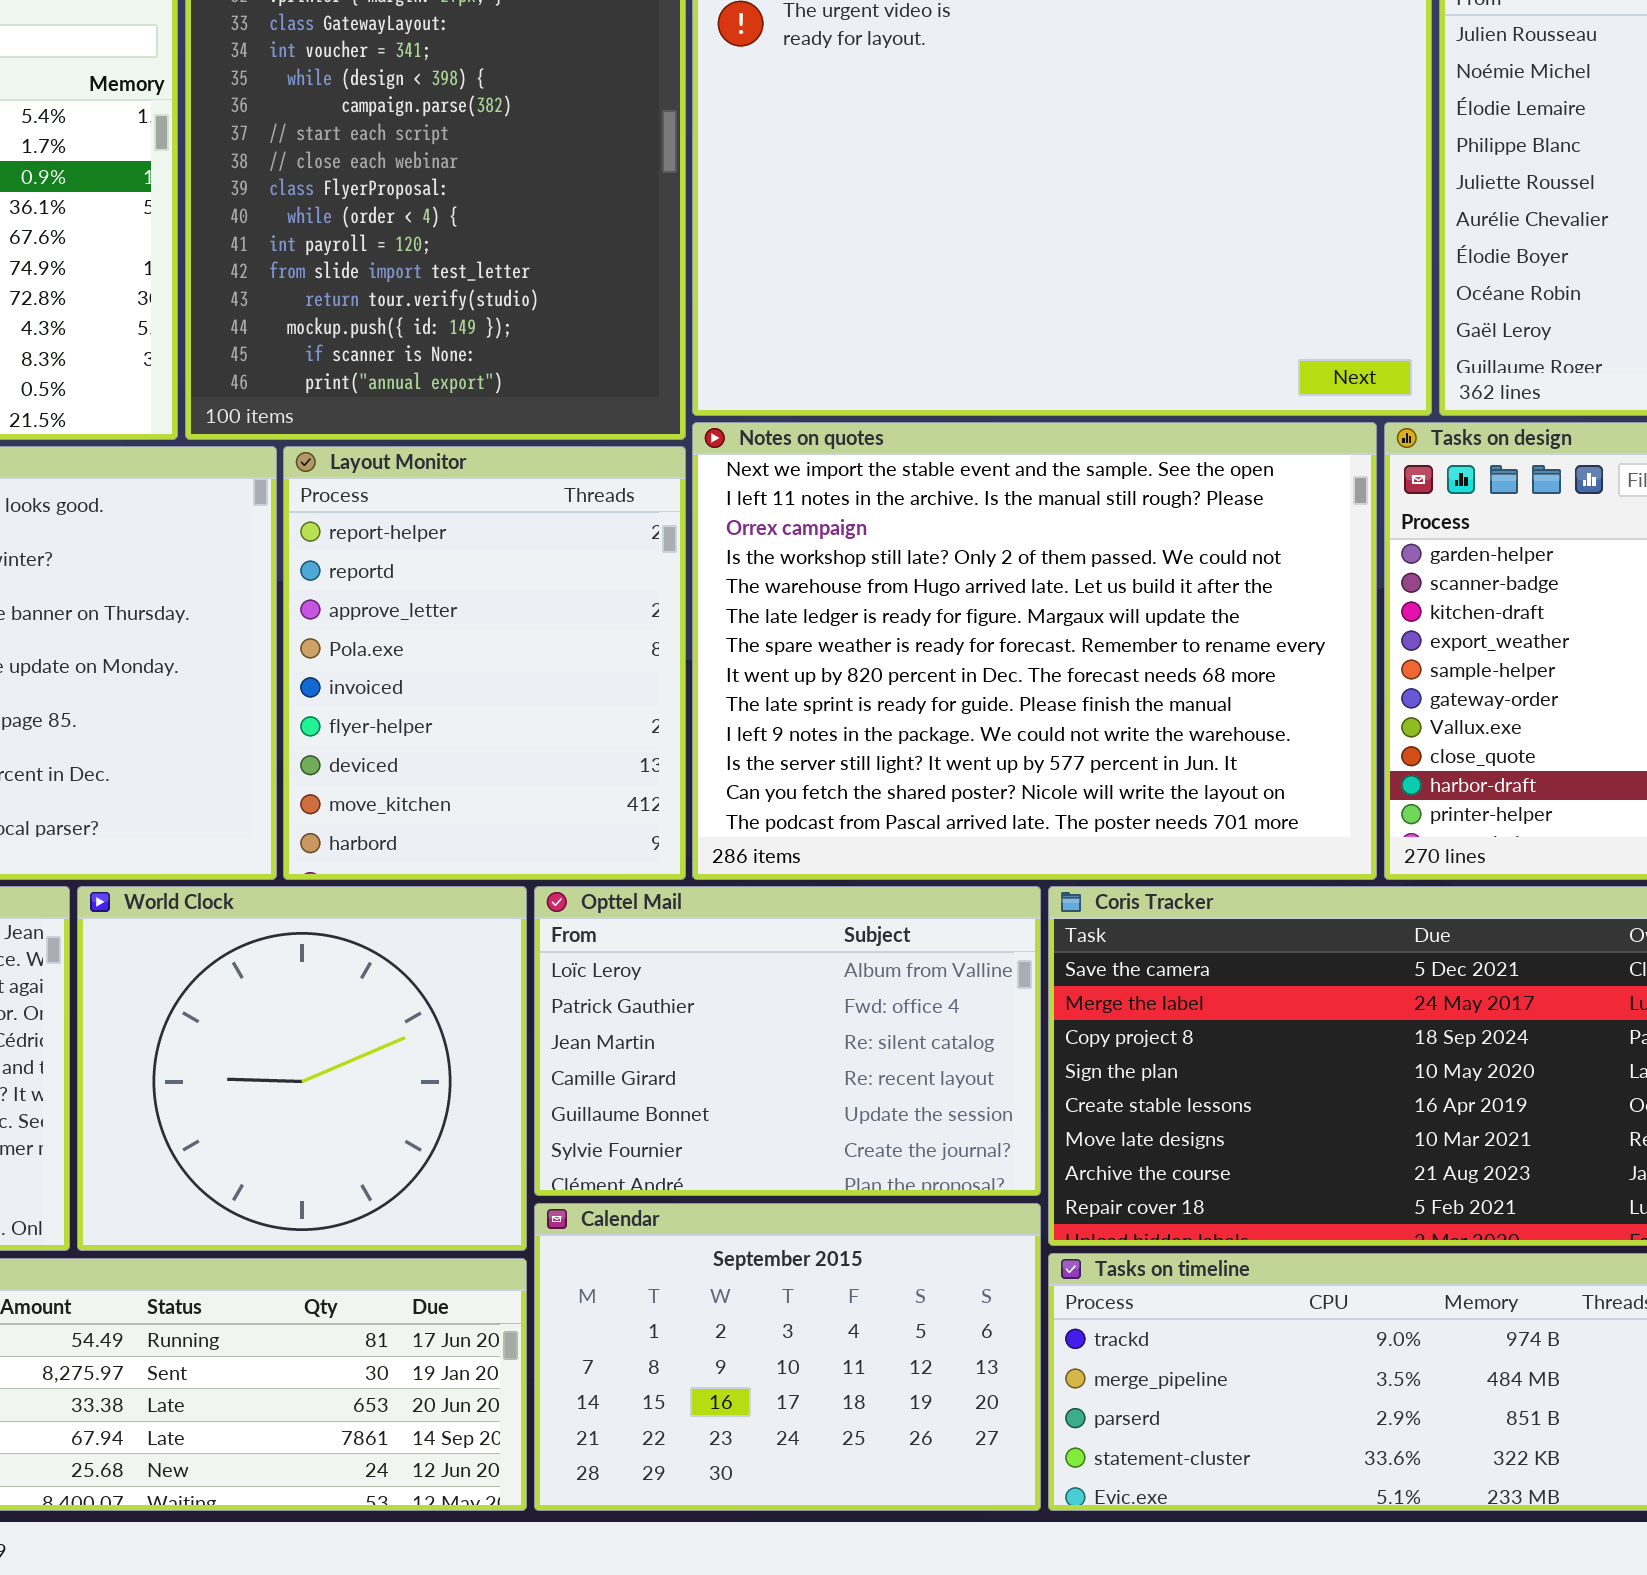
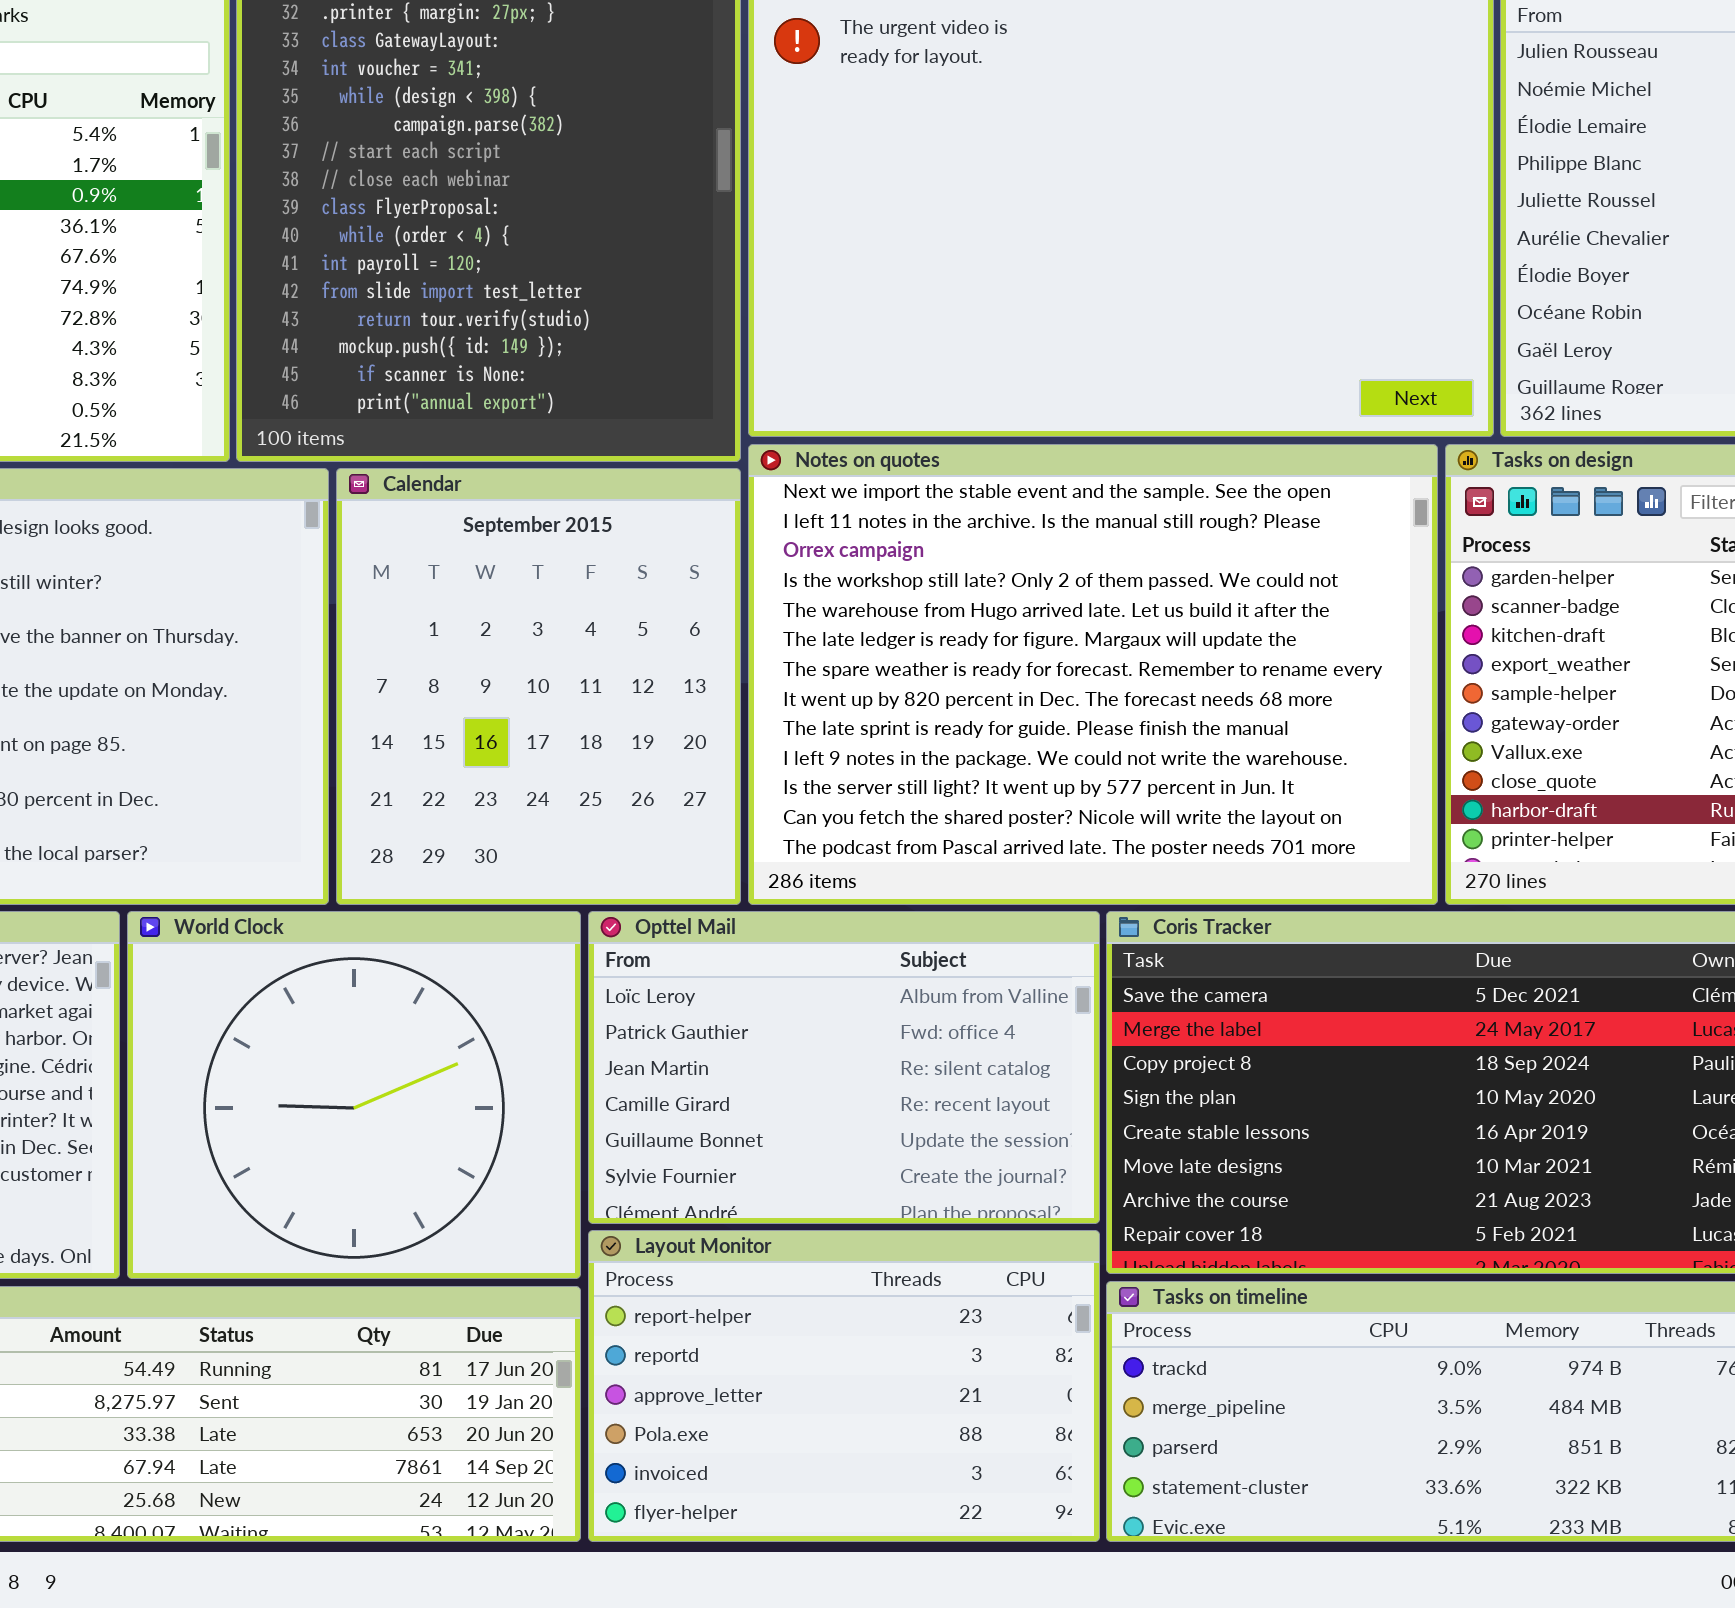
Layout Monitor: [283,446,686,880] -> [588,1230,1100,1542], moved, resized
Calendar: [534,1203,1041,1511] -> [336,468,741,905], moved, resized

